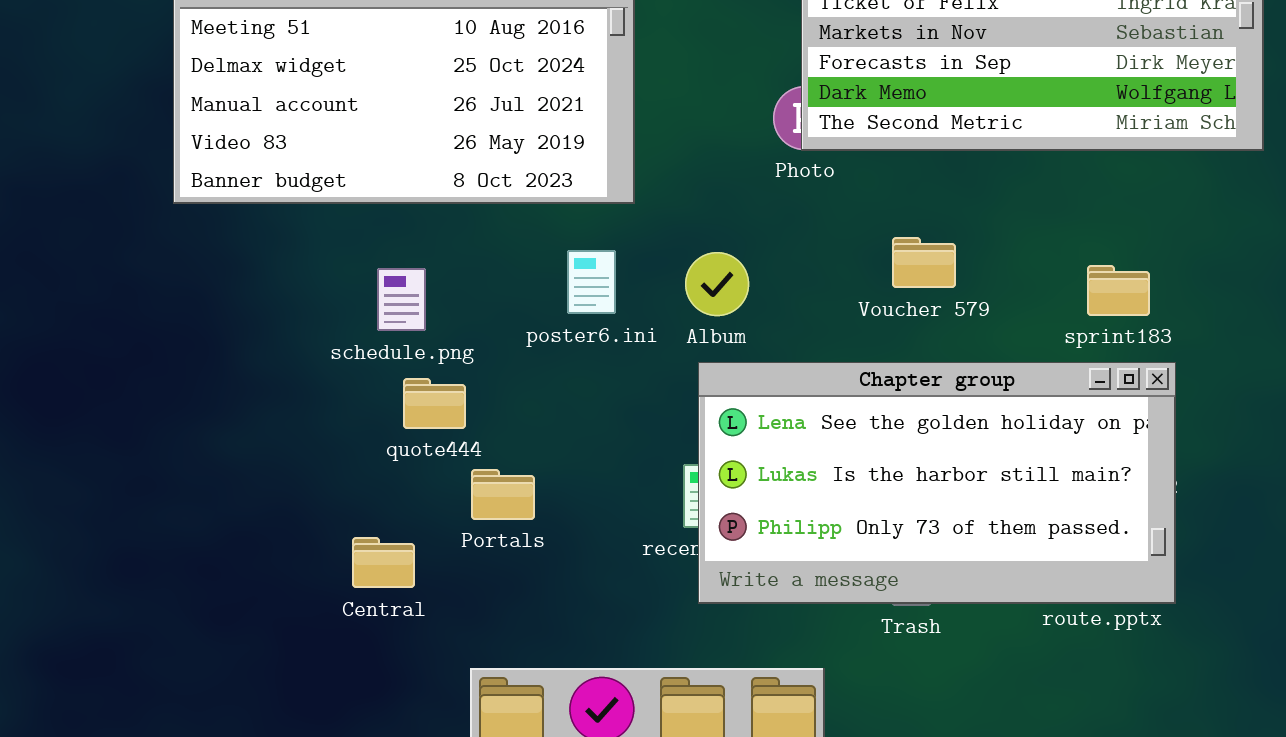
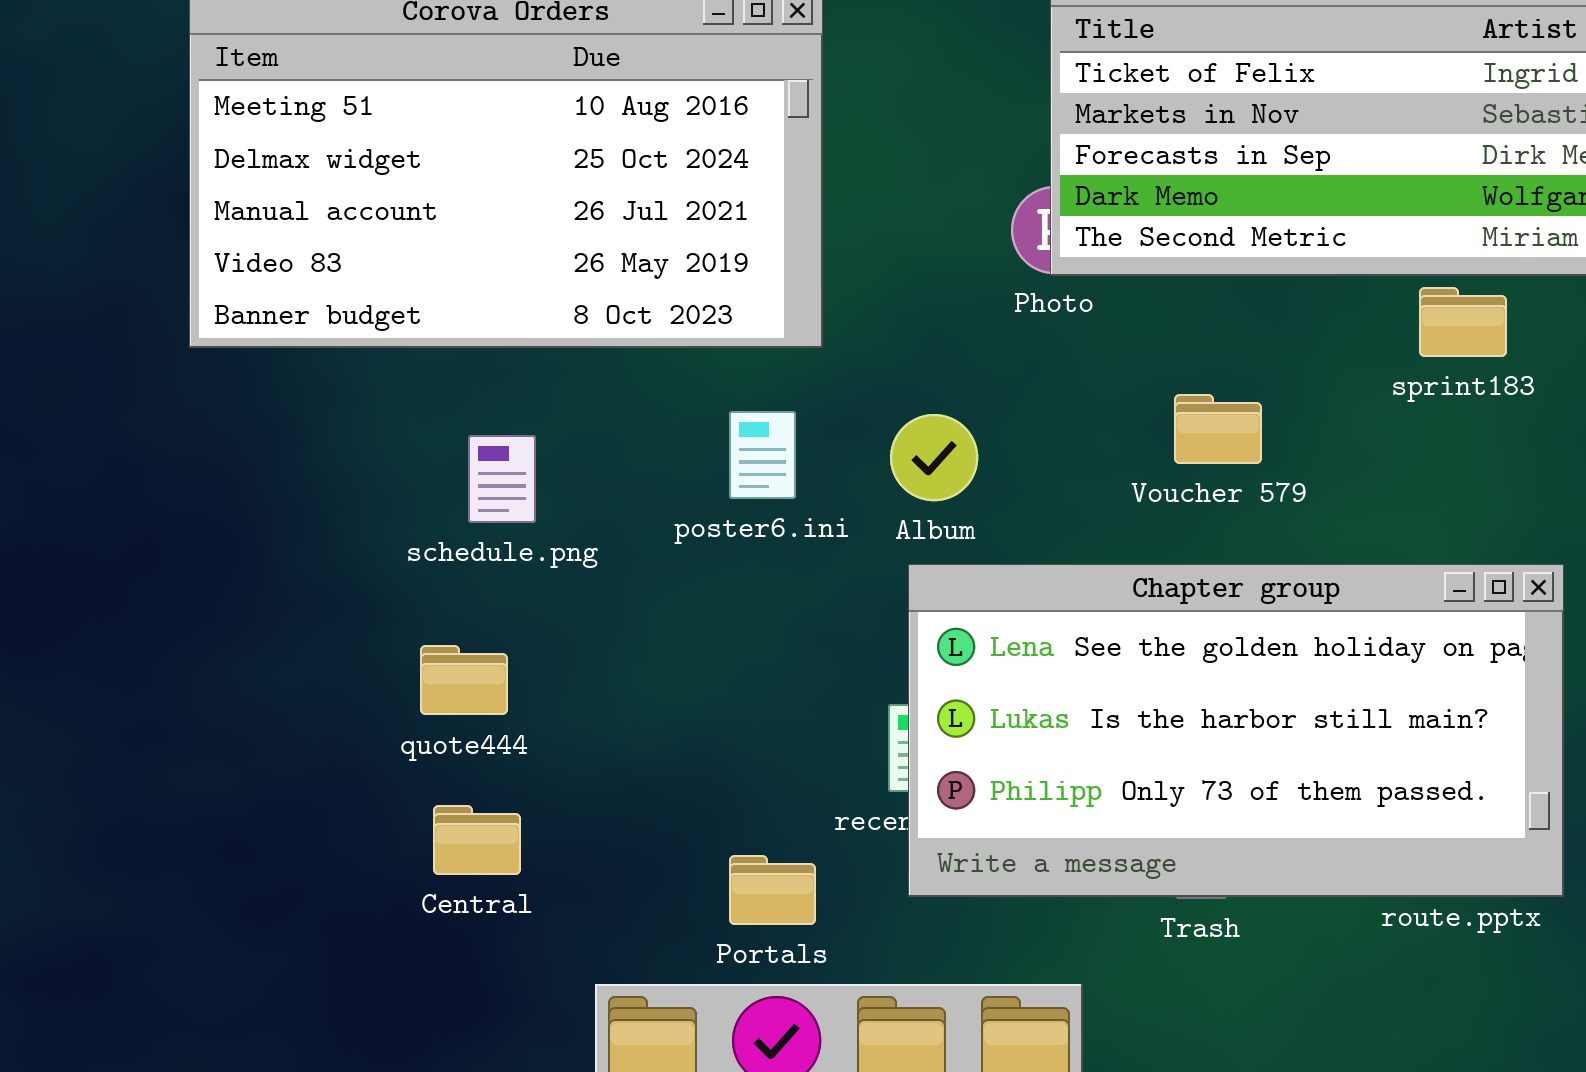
sprint183: [1087,265,1150,316] -> [1419,287,1507,357], moved
quote444: [403,378,466,429] -> [420,645,508,715], moved
Portals: [471,469,535,520] -> [729,855,816,925], moved

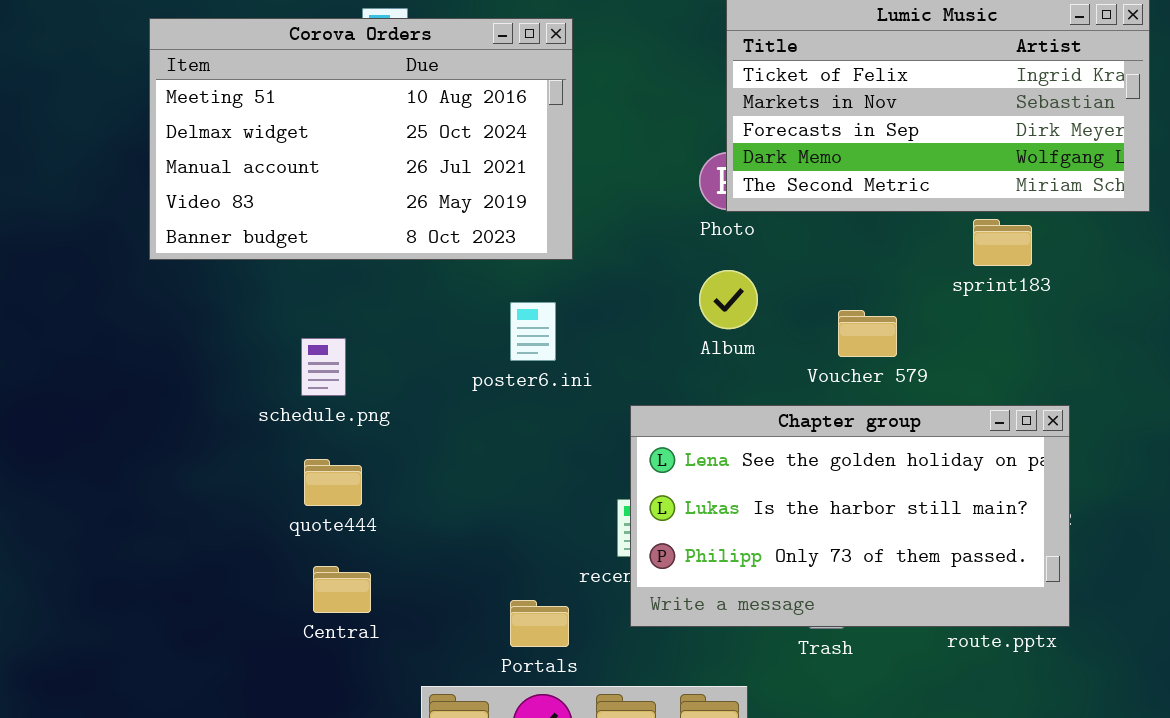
Voucher 579: [1174,394,1262,464] -> [838,310,897,357], moved
Album: [890,414,978,501] -> [699,270,758,329], moved
schedule.png: [468,435,536,523] -> [301,338,346,396], moved

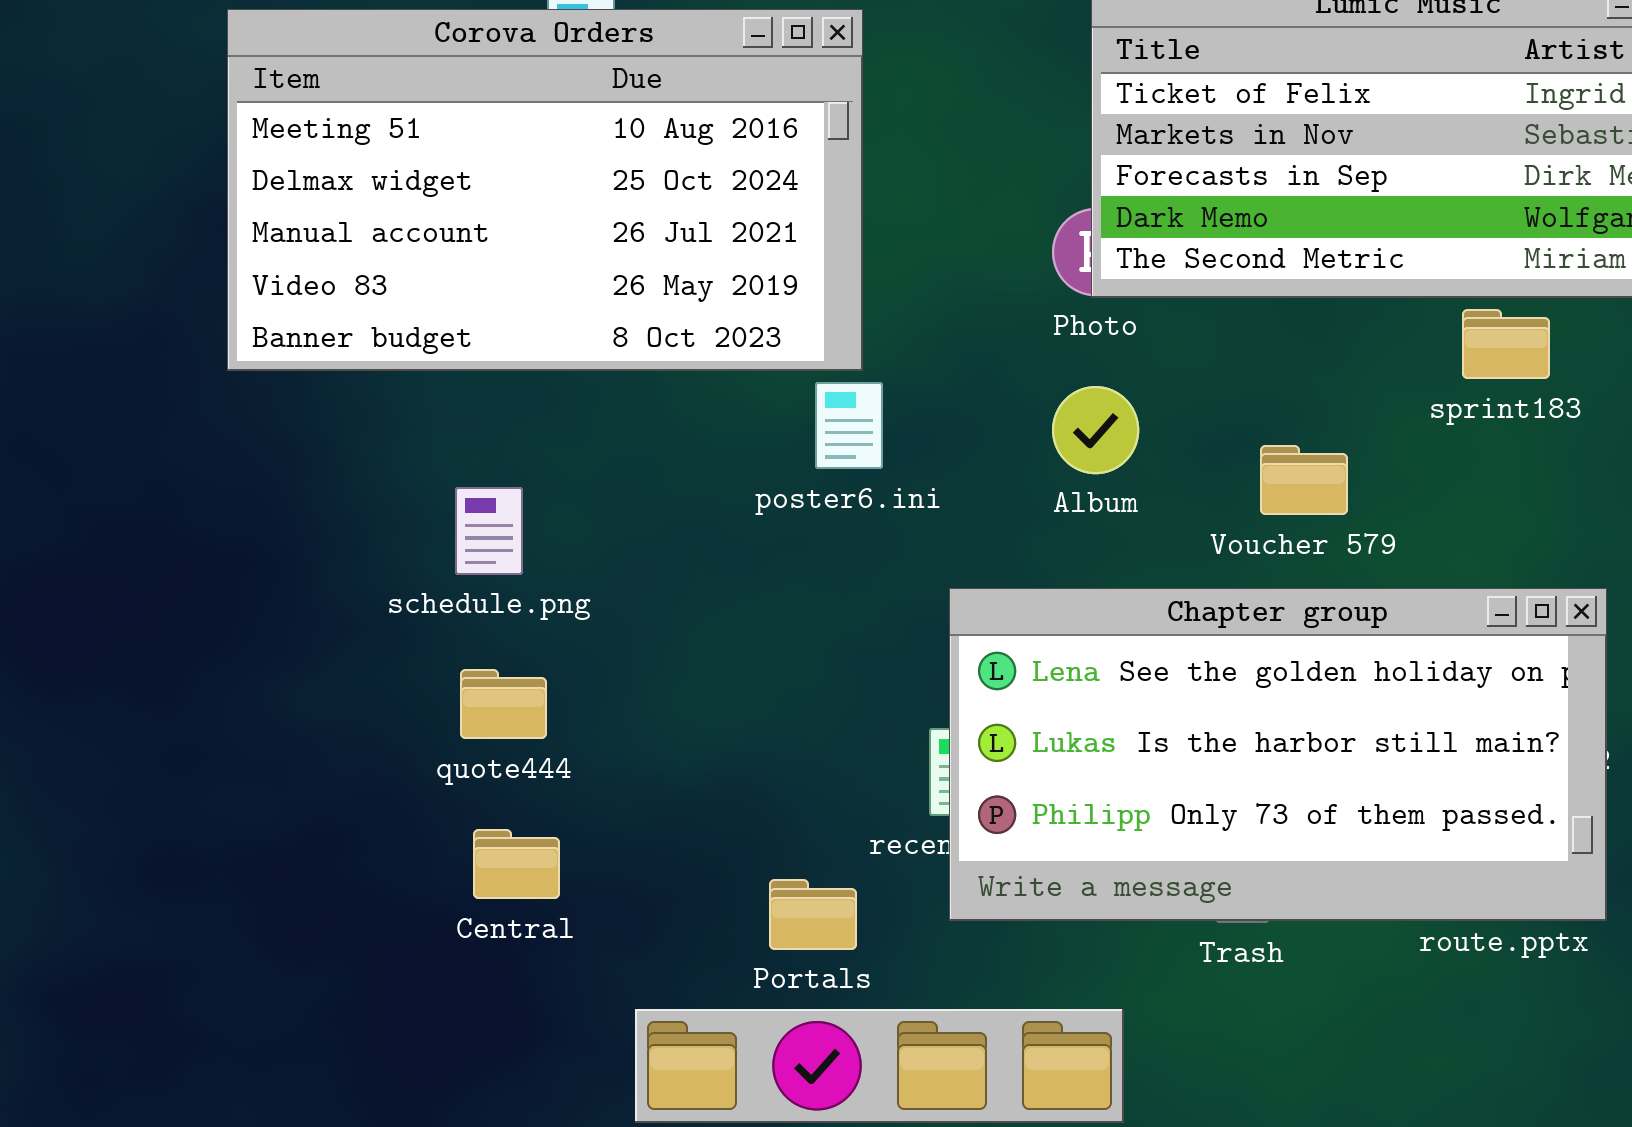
poster6.ini: [510,302,556,361] -> [815,382,883,469], moved

